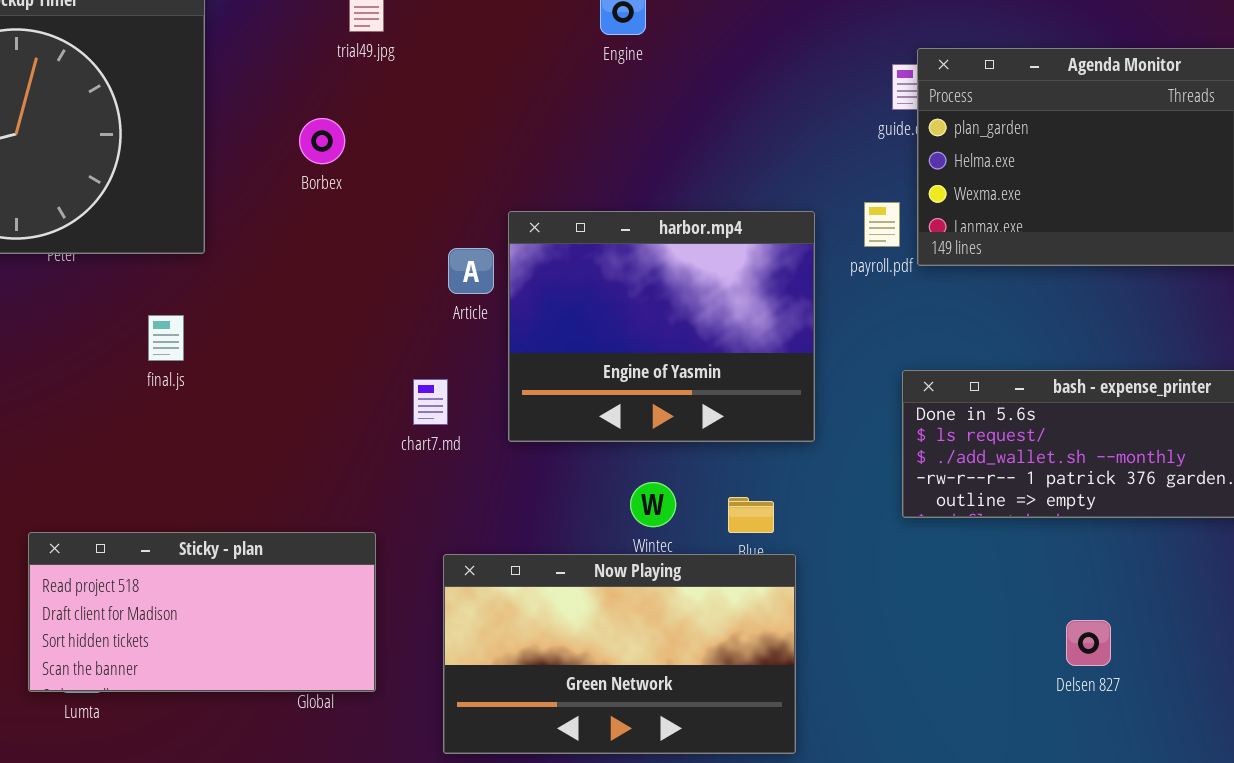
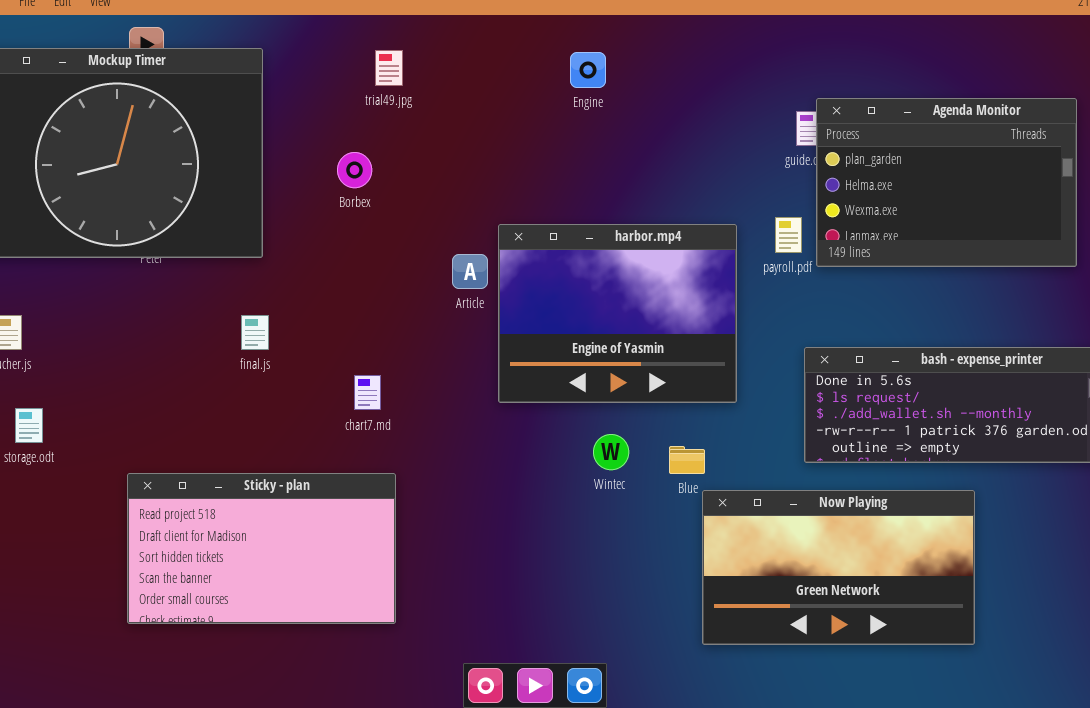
final.js: [148,315,184,361] -> [241,315,269,350], moved
chart7.md: [413,379,448,425] -> [354,375,381,410], moved
Sticky - plan: [28,532,376,692] -> [127,473,396,624], resized
Now Playing: [443,554,796,754] -> [702,490,975,645], moved

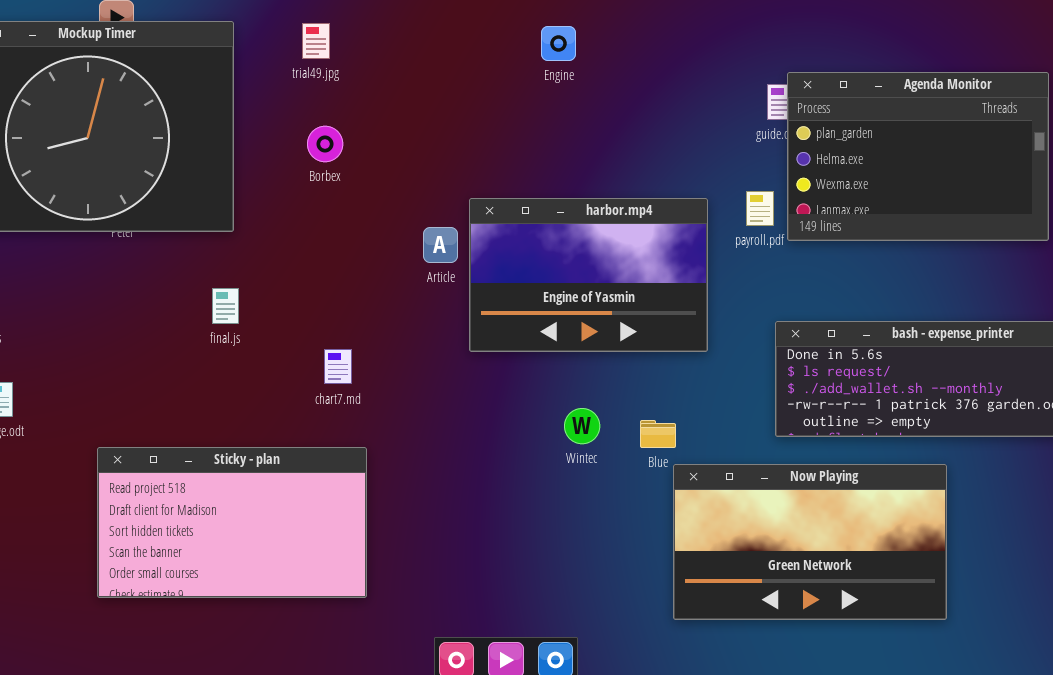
trial49.jpg: [375,50,403,86] -> [302,23,330,59], moved
harbor.mp4: [498,224,737,403] -> [469,198,708,352], resized

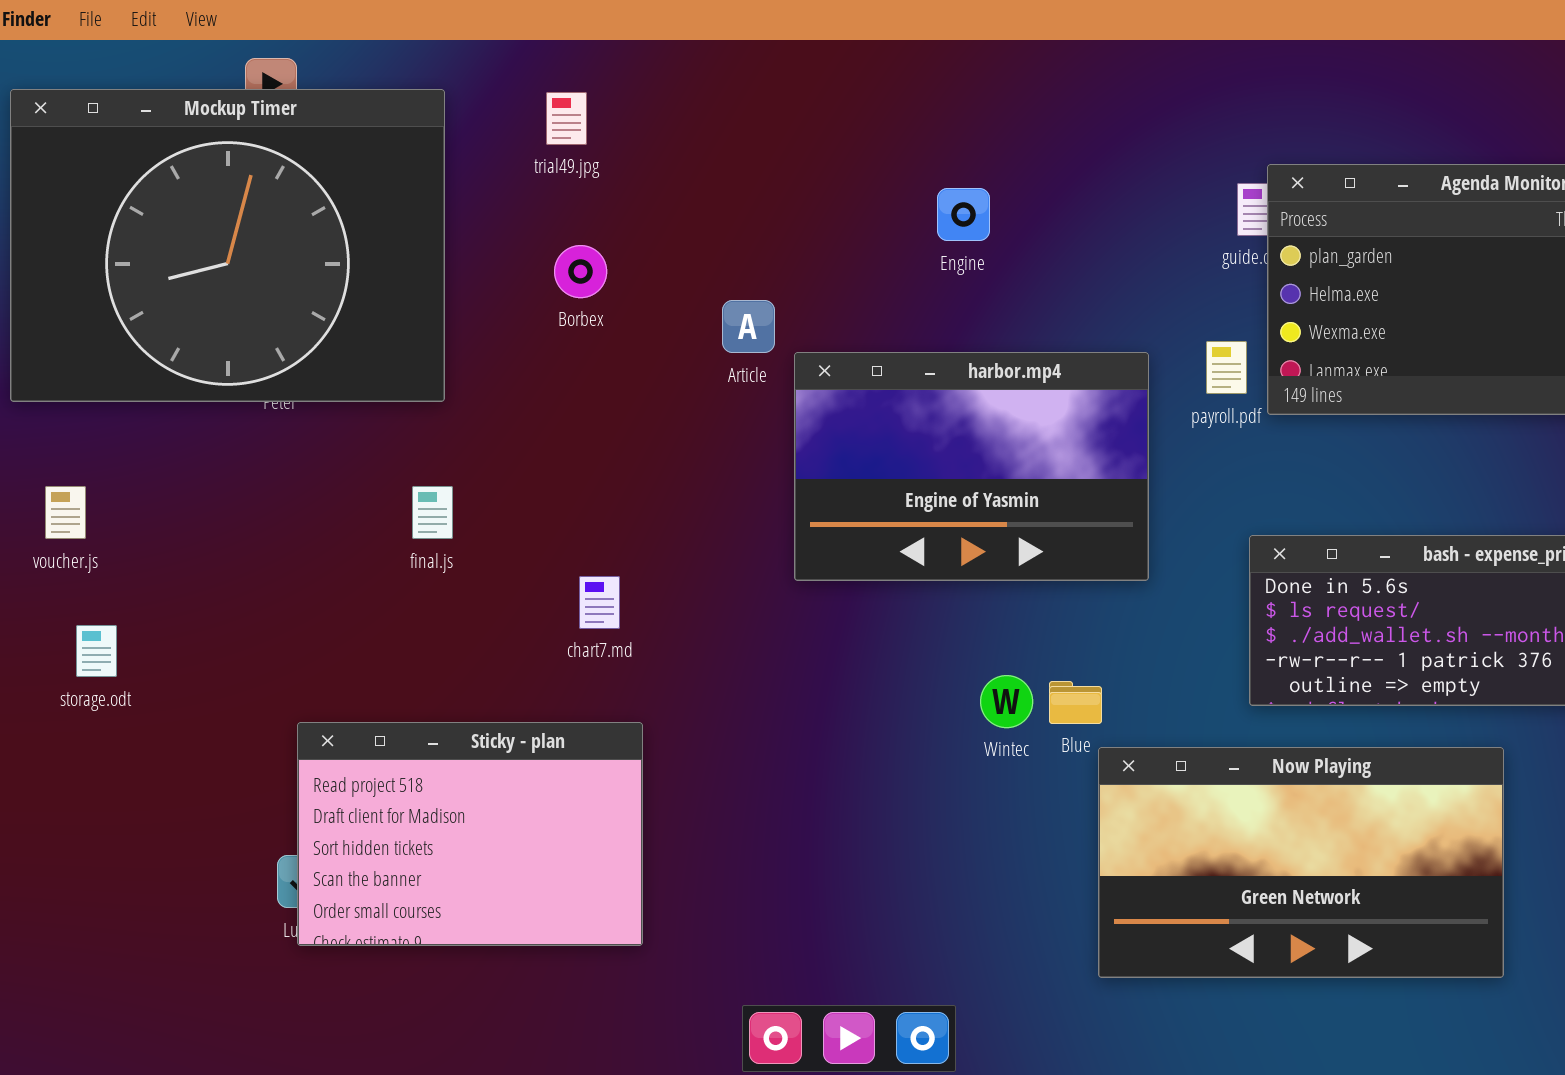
Engine: [541,26,576,61] -> [937,188,990,241], moved
Article: [423,227,458,263] -> [722,300,775,353], moved
Wintec: [564,408,600,444] -> [980,675,1033,728], moved
Sticky - plan: [97,447,367,598] -> [297,722,643,946], resized

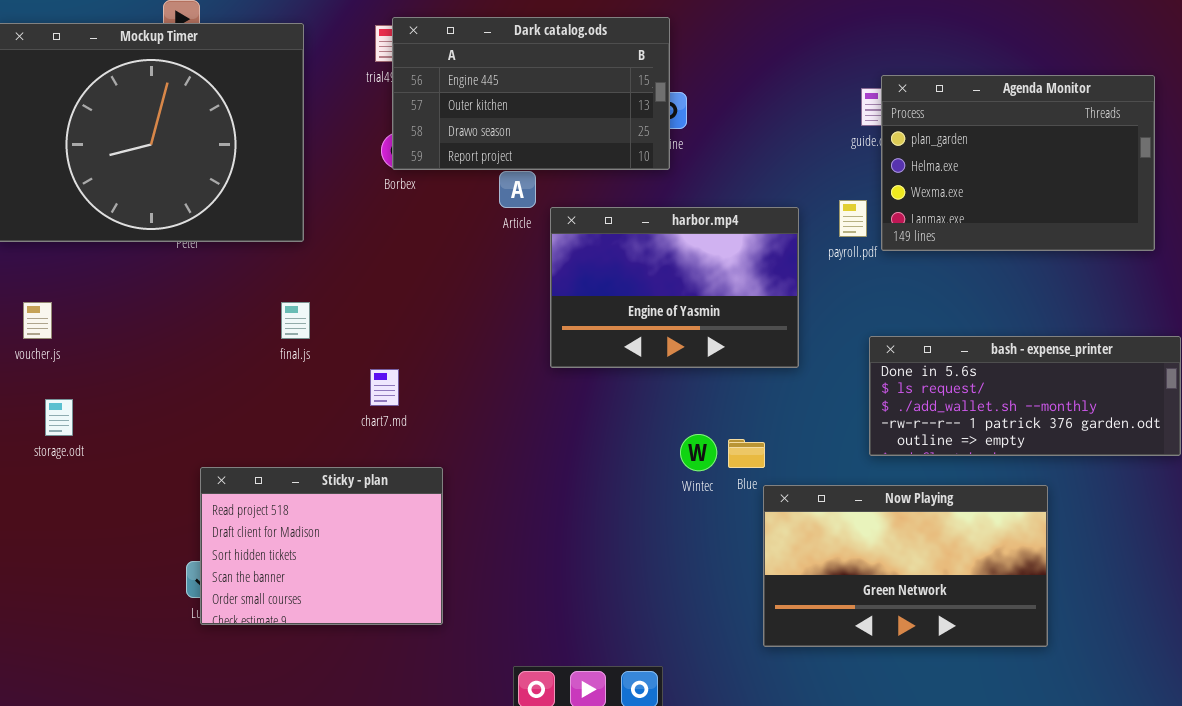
Dark catalog.ods: none -> [392,17,670,170], opened
chart7.md: [579,576,620,629] -> [370,369,399,406], moved

